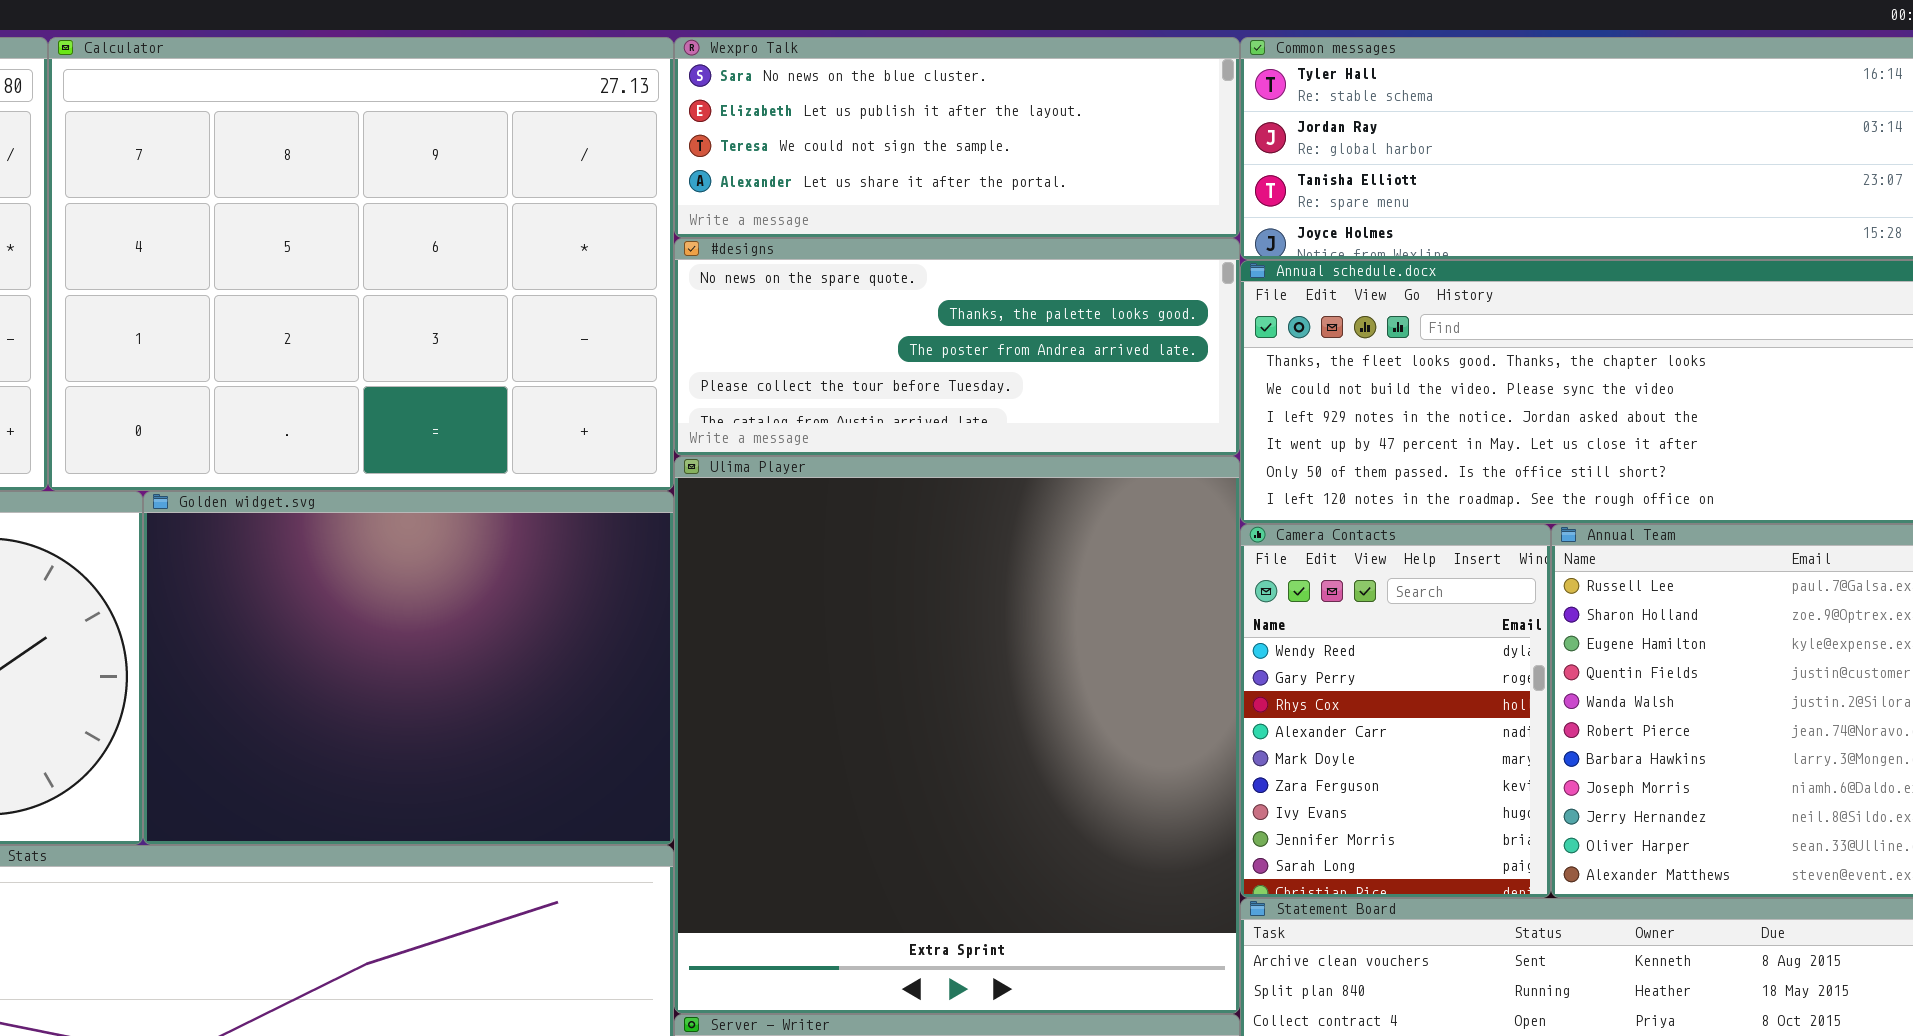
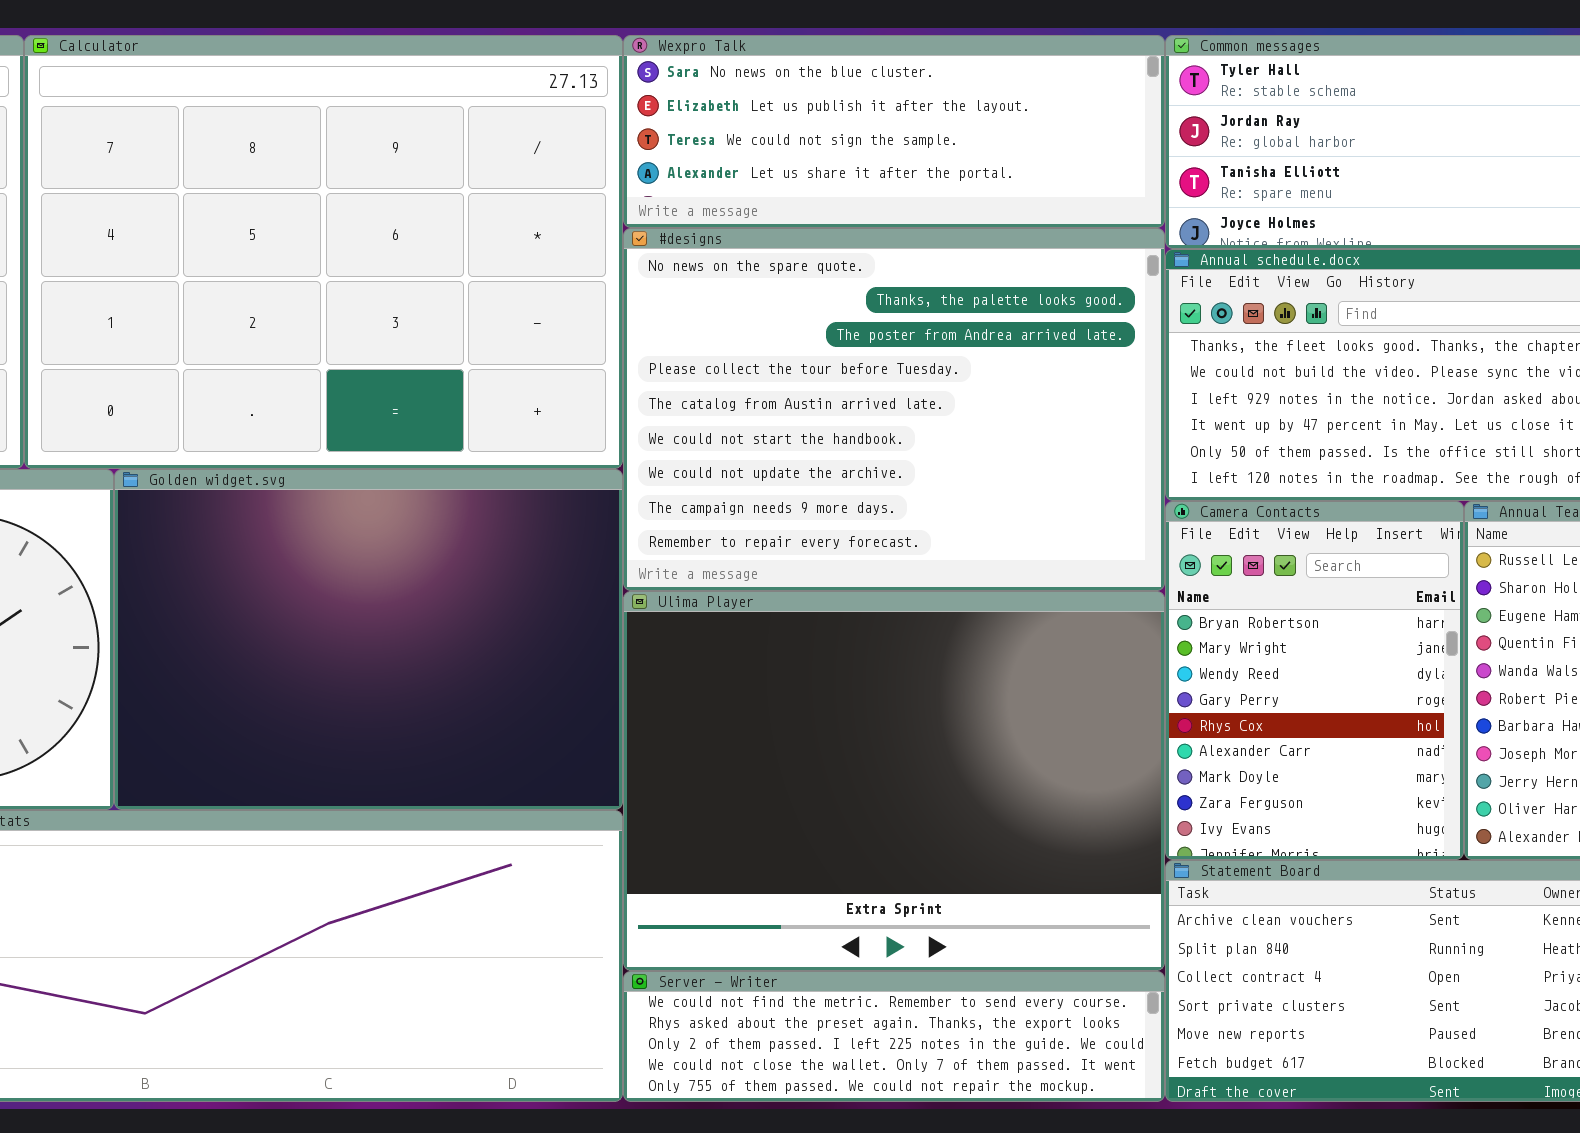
#designs: [674,238,1240,456] -> [623,228,1165,591], resized
Ulima Player: [674,456,1240,1014] -> [623,591,1165,971], resized
Camera Contacts: [1240,524,1551,898] -> [1165,501,1464,860], scrolled up 2 rows

